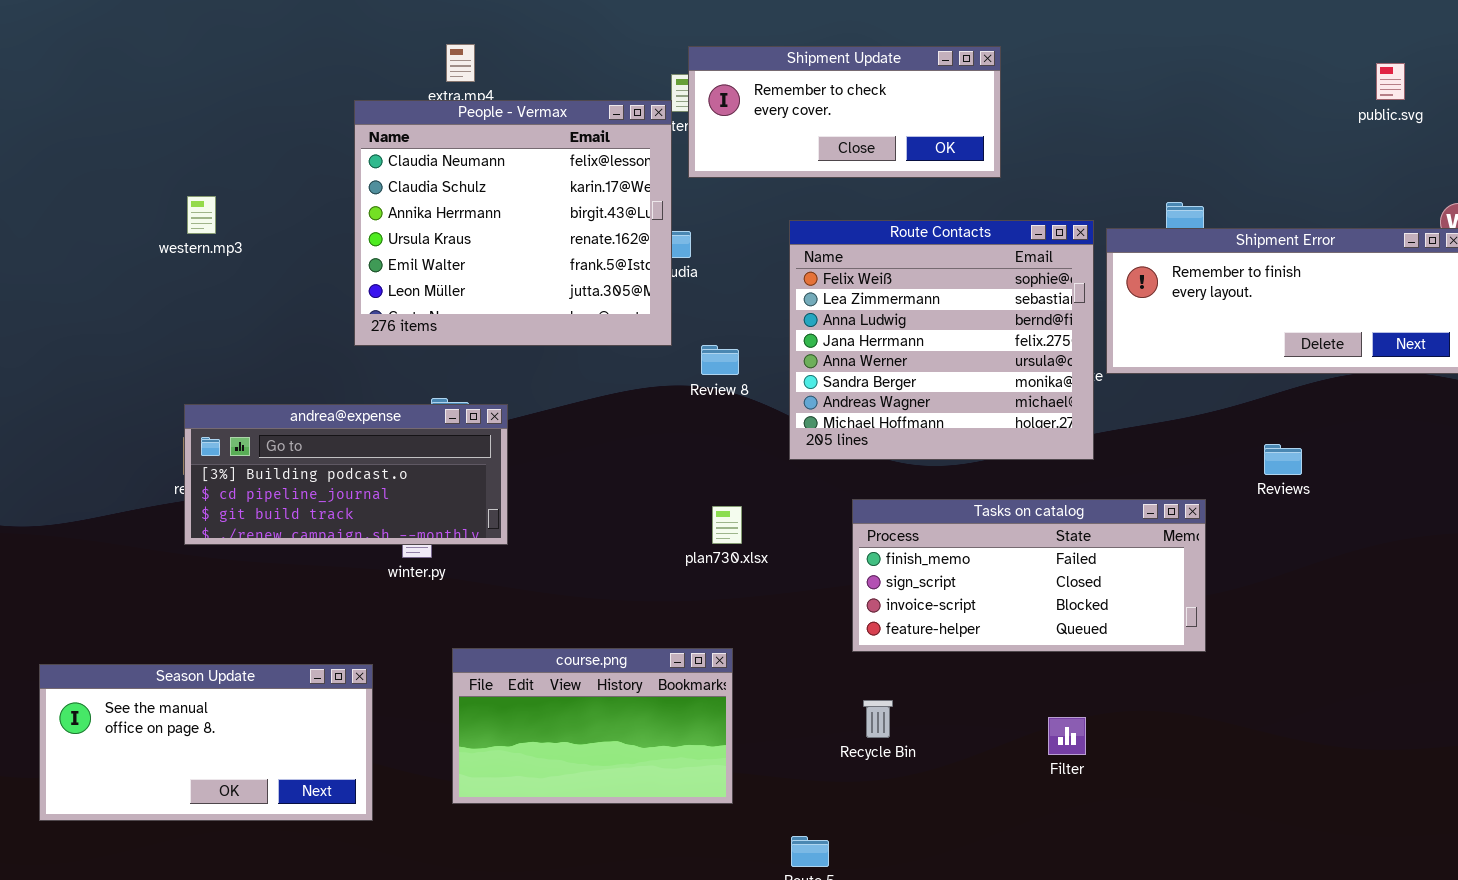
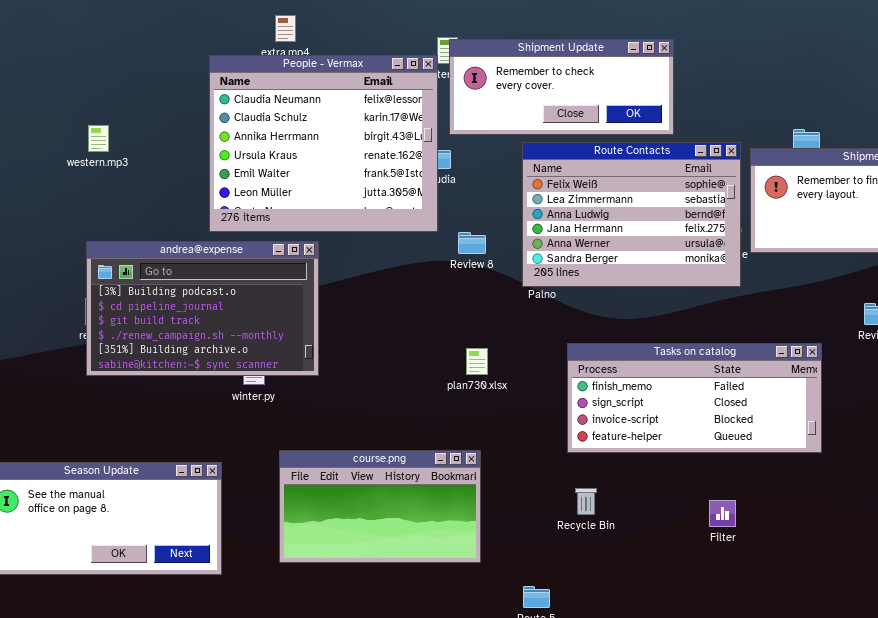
Shipment Update: [688,46,1001,178] -> [449,39,674,135], moved
Route Contacts: [789,220,1094,460] -> [522,142,741,287], resized
andrea@expense: [184,404,508,545] -> [86,241,319,376], resized

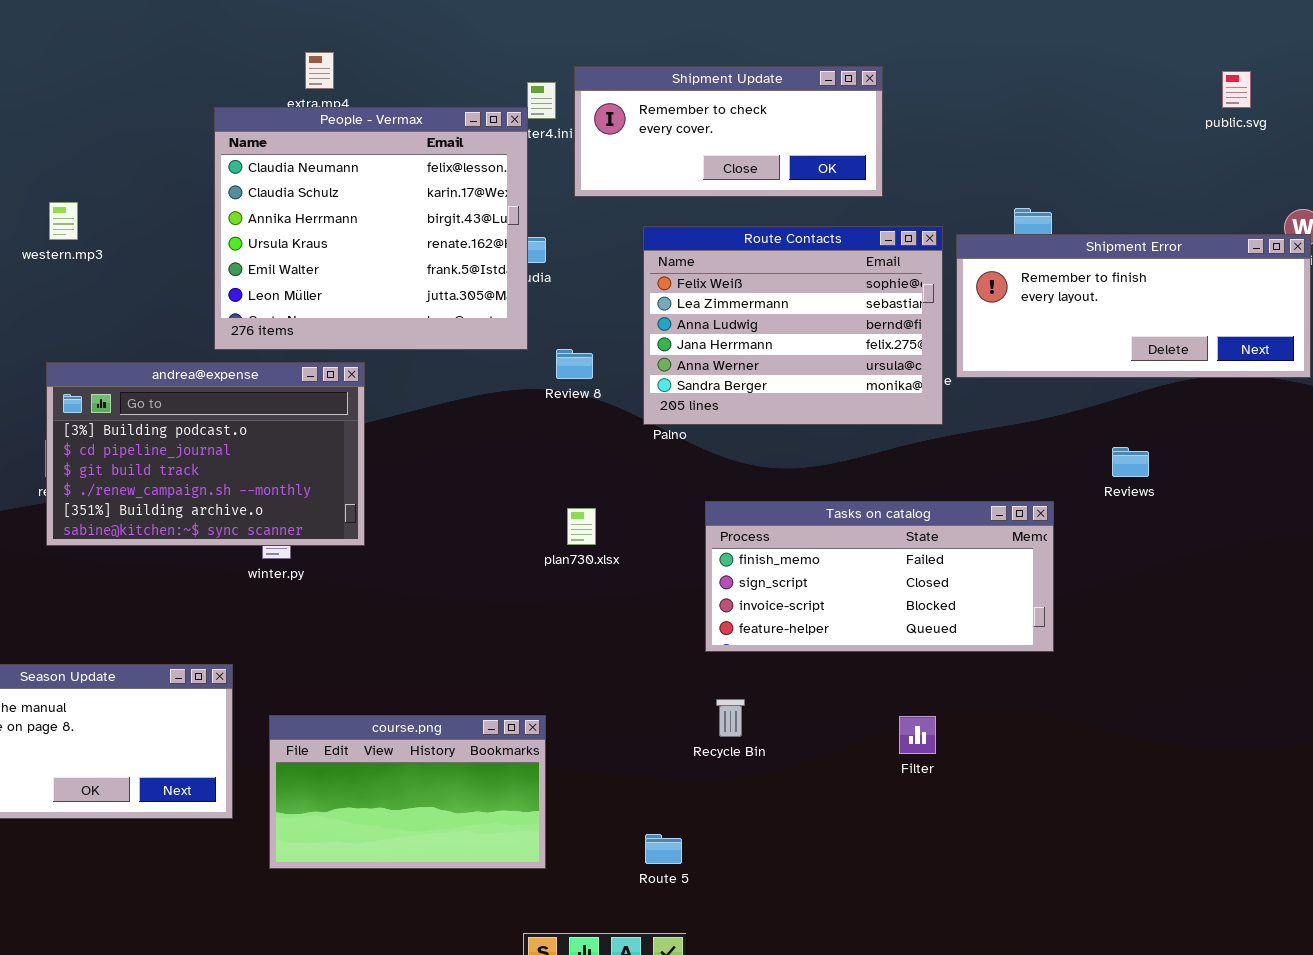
Shipment Update: [449,39,674,135] -> [574,66,883,197], moved
course.png: [279,450,481,563] -> [269,715,546,869], moved

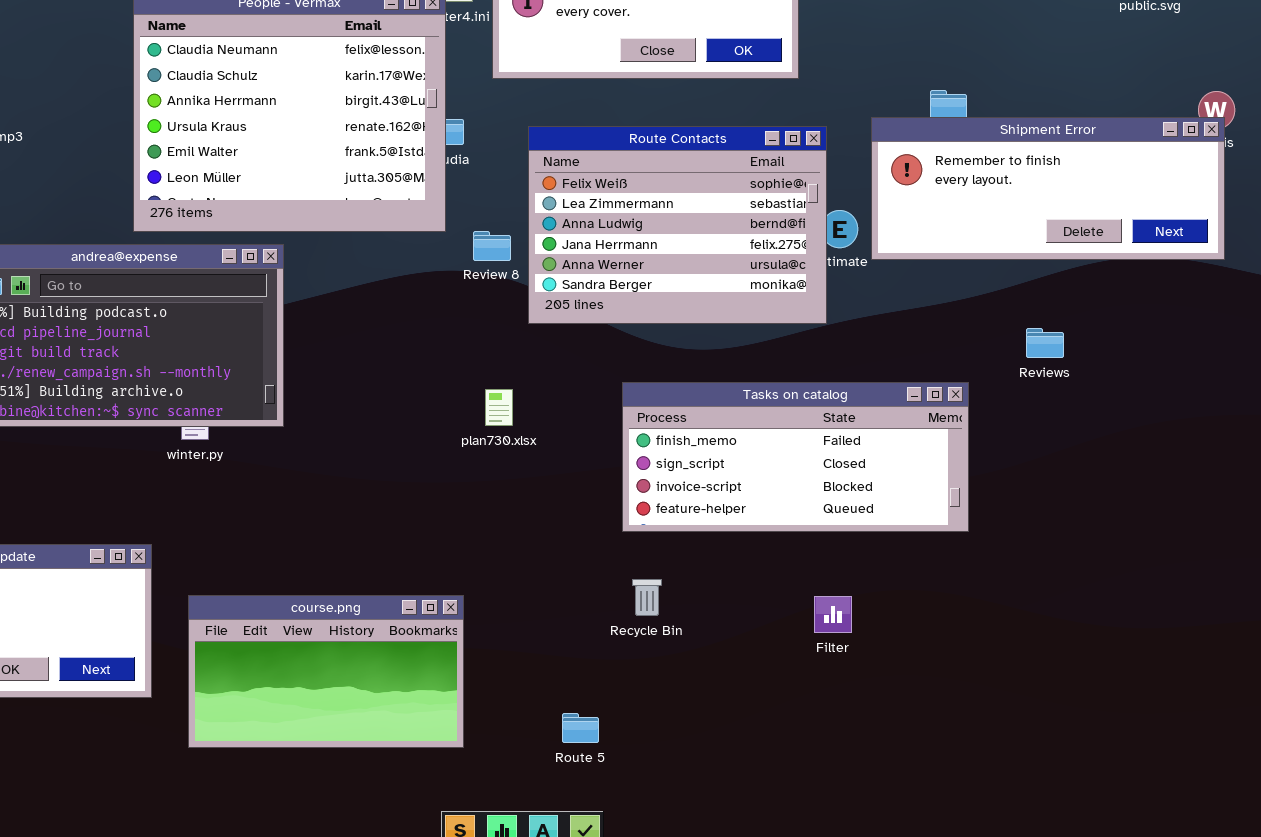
Route Contacts: [643,226,943,425] -> [528,126,827,324], moved

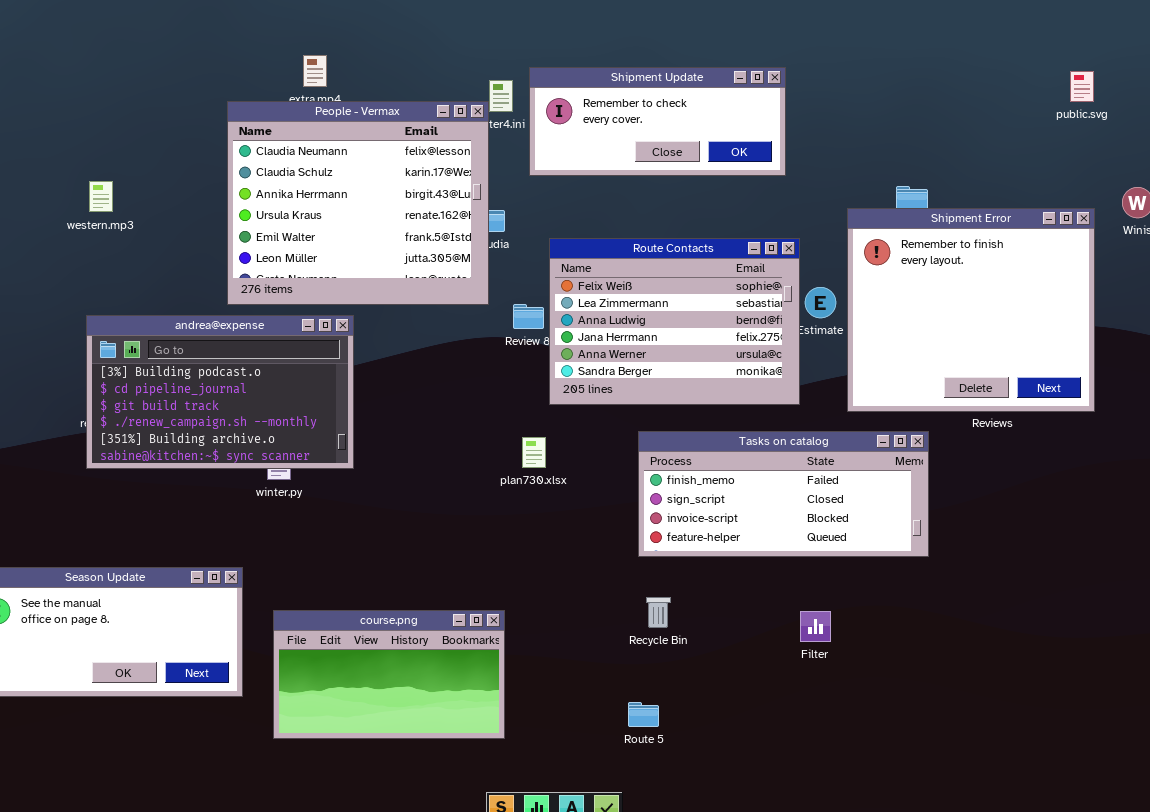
Shipment Error: [871,117,1225,260] -> [847,208,1095,412], resized
Route Contacts: [528,126,827,324] -> [549,238,800,405], moved
Route 5: [562,713,599,743] -> [628,702,659,727], moved

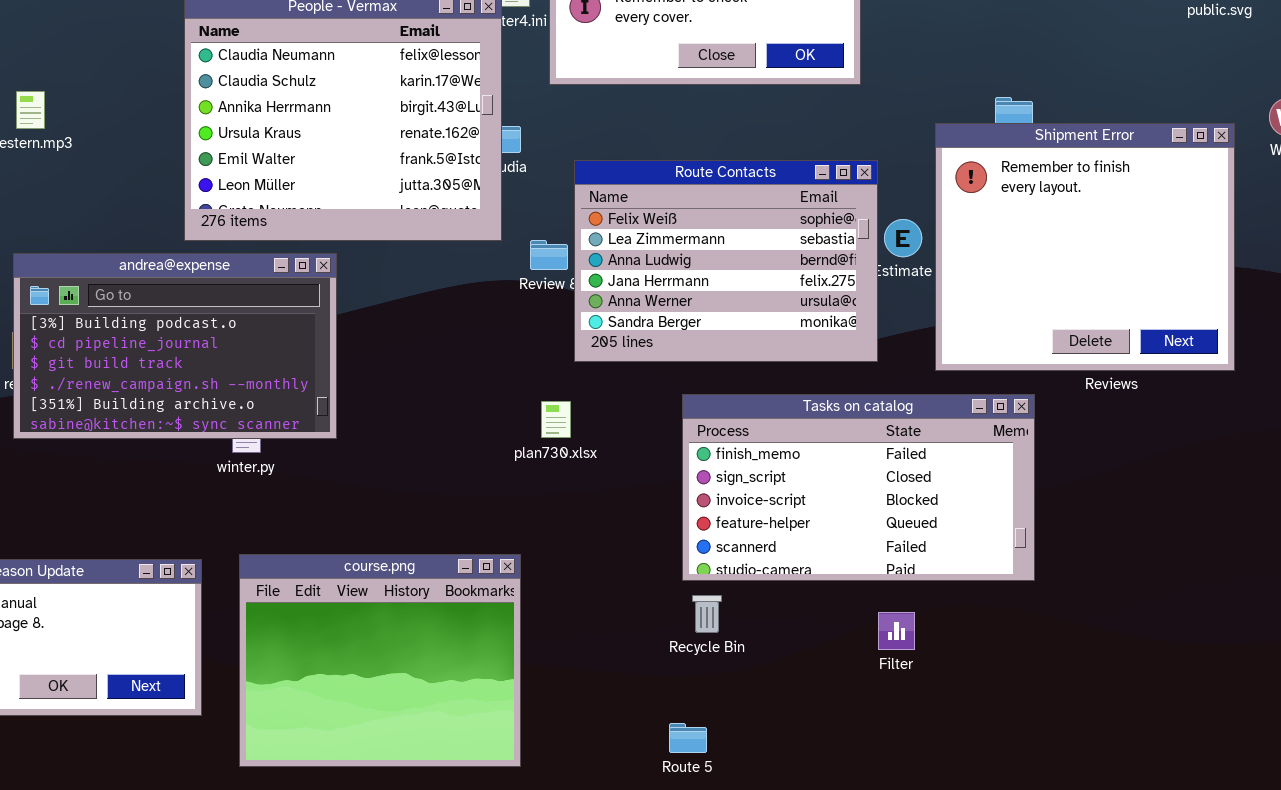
Tasks on catalog: [638,431,929,557] -> [682,394,1035,581], resized
course.png: [273,610,505,739] -> [239,554,521,767], resized

